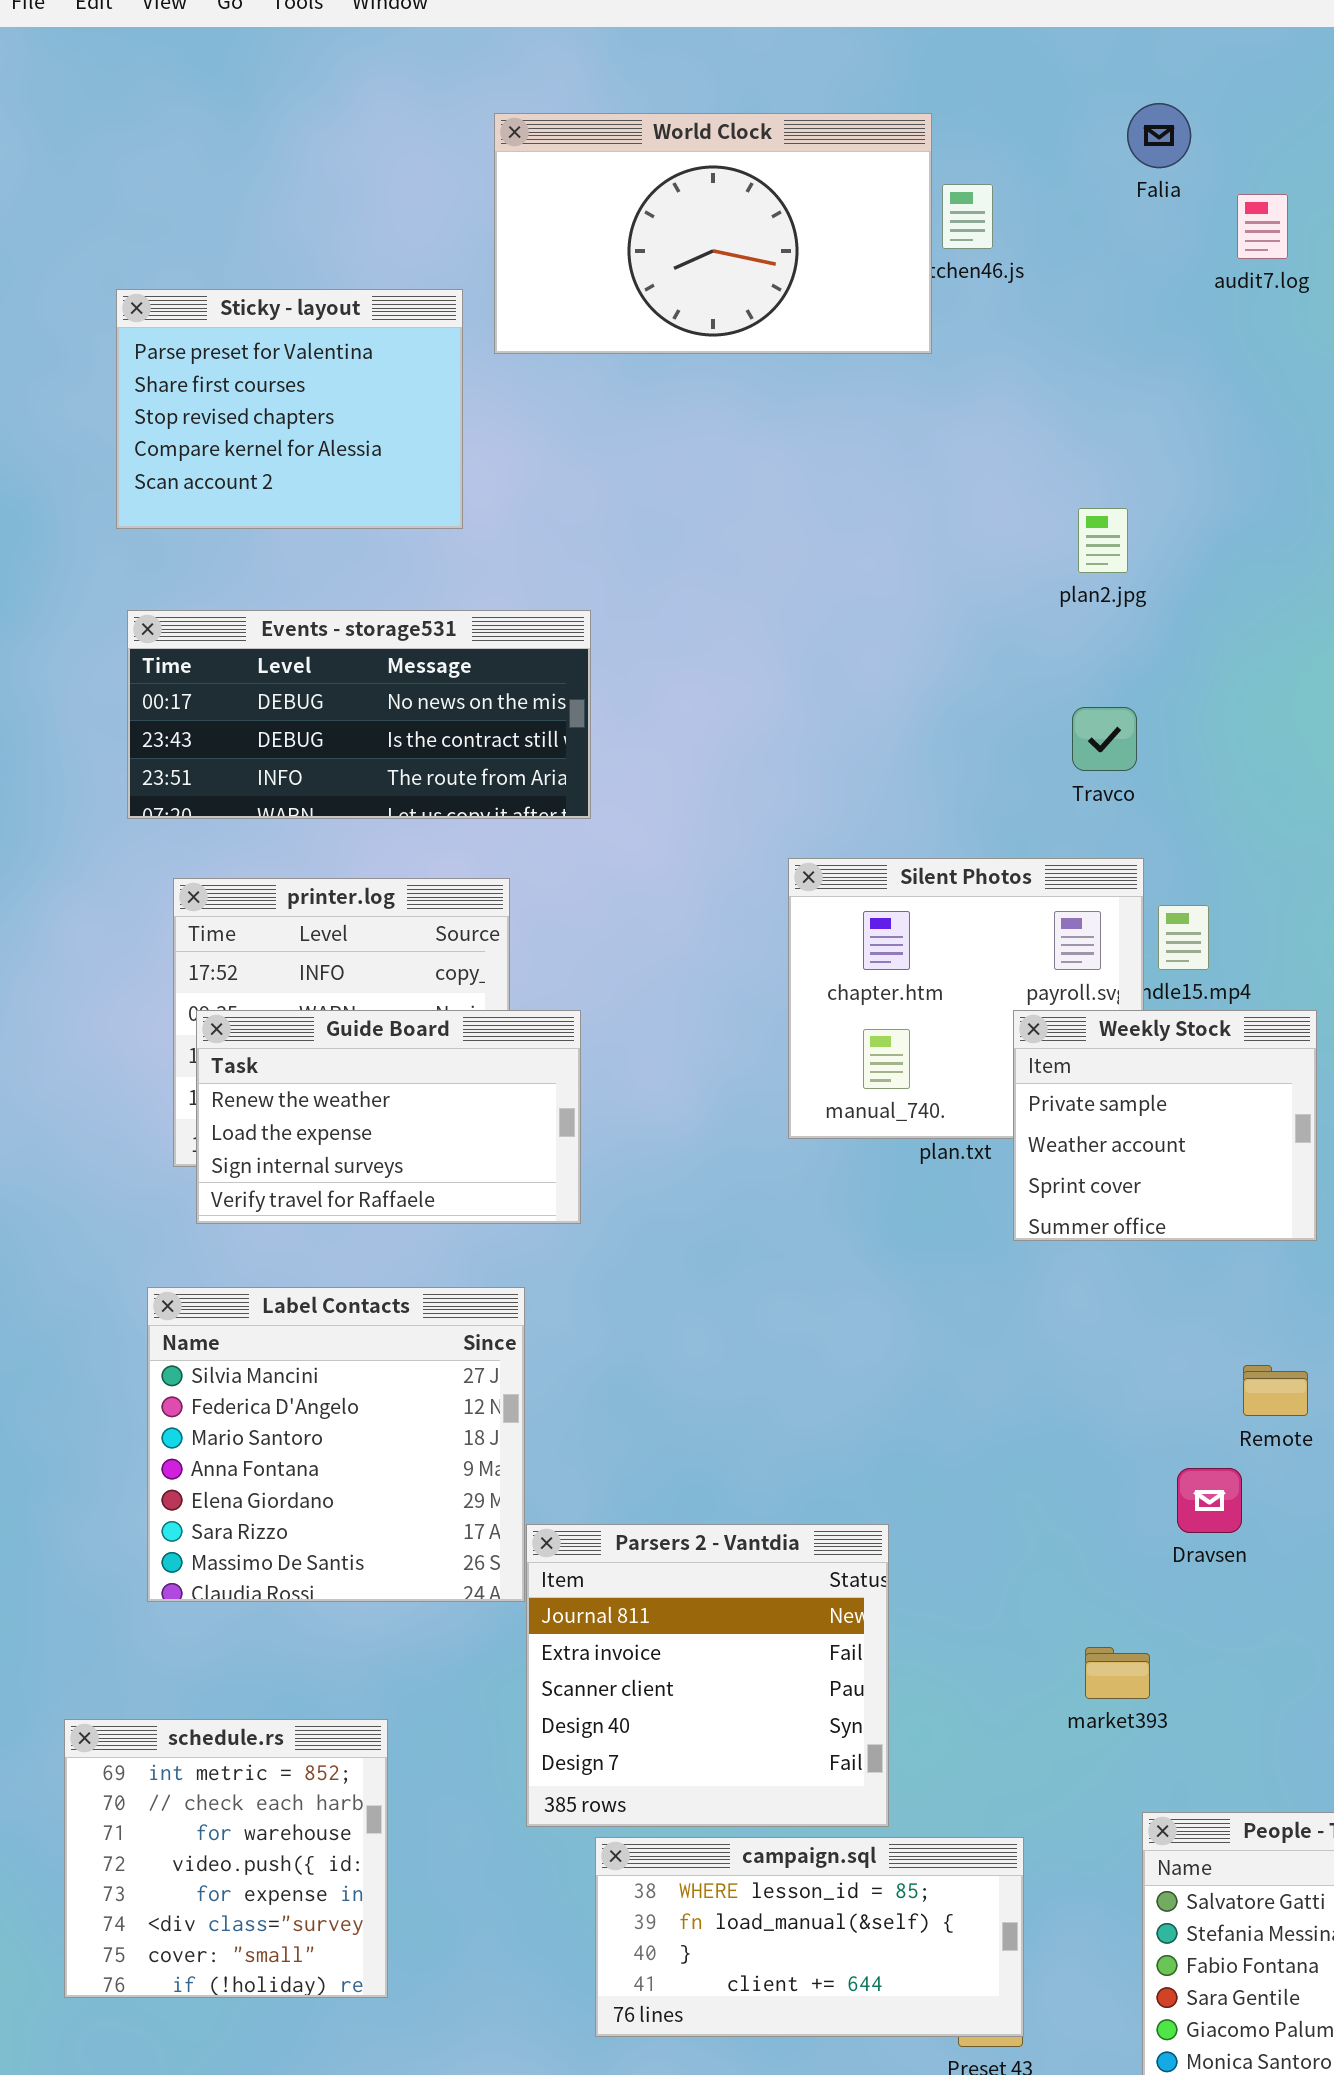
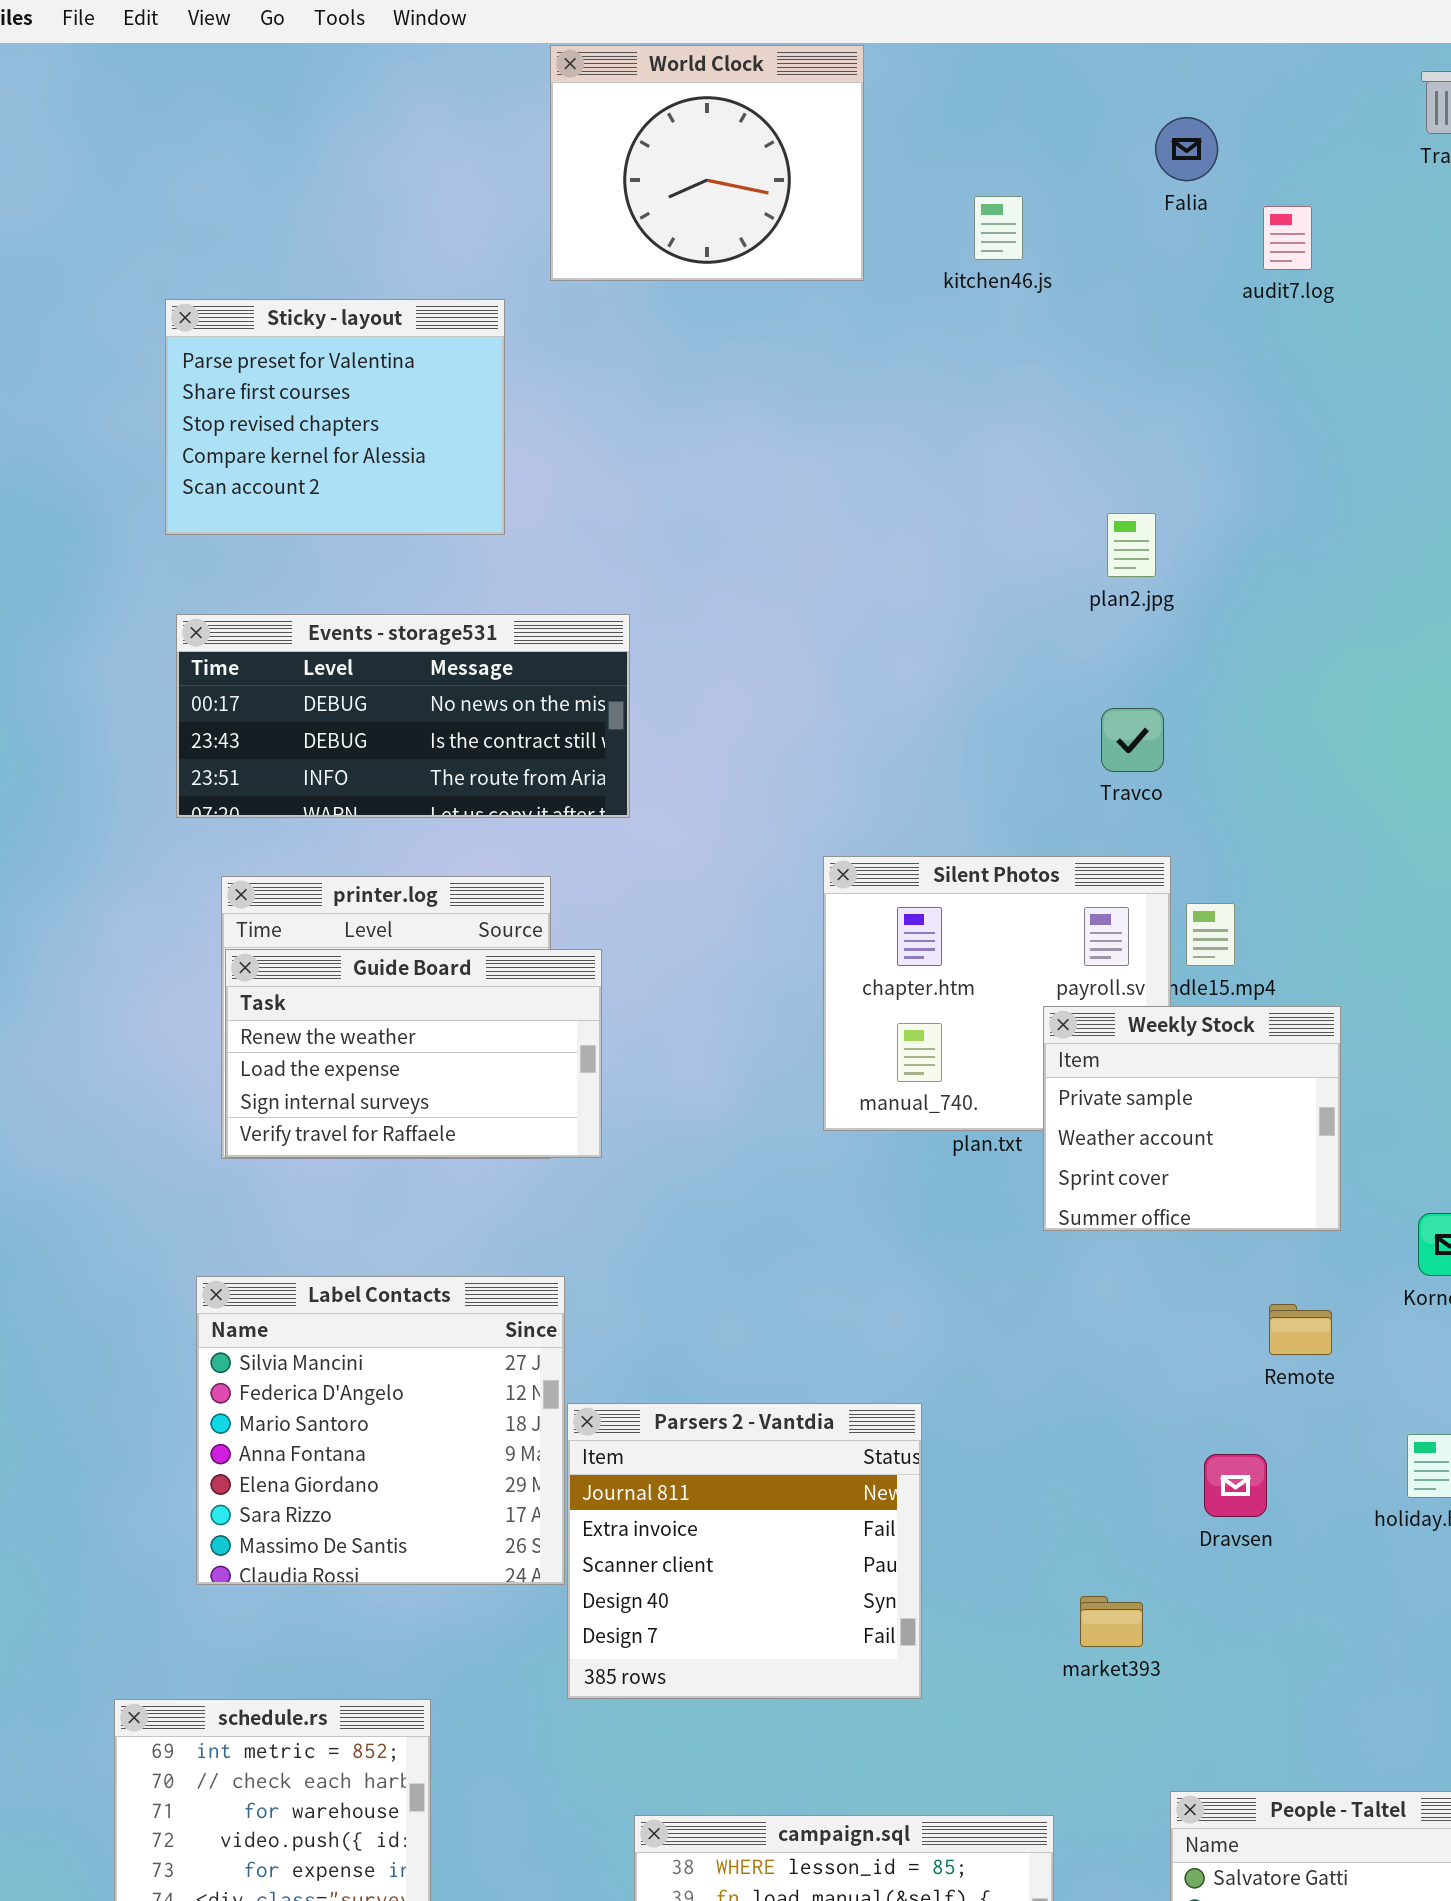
World Clock: [494,113,932,354] -> [550,45,864,281], moved, resized
Guide Board: [196,1010,581,1224] -> [225,949,602,1158], moved
Remote: [1243,1365,1308,1416] -> [1269,1304,1332,1355], moved
Parsers 2 - Vantdia: [526,1524,889,1827] -> [567,1403,922,1699], moved
market393: [1085,1647,1150,1699] -> [1080,1596,1143,1647], moved

